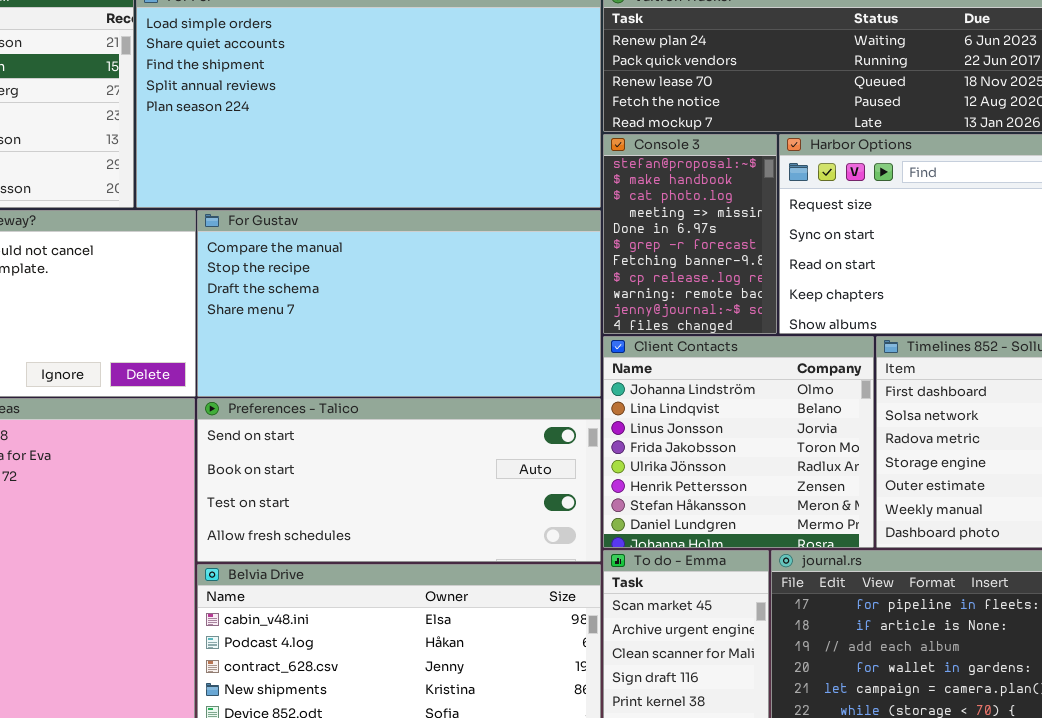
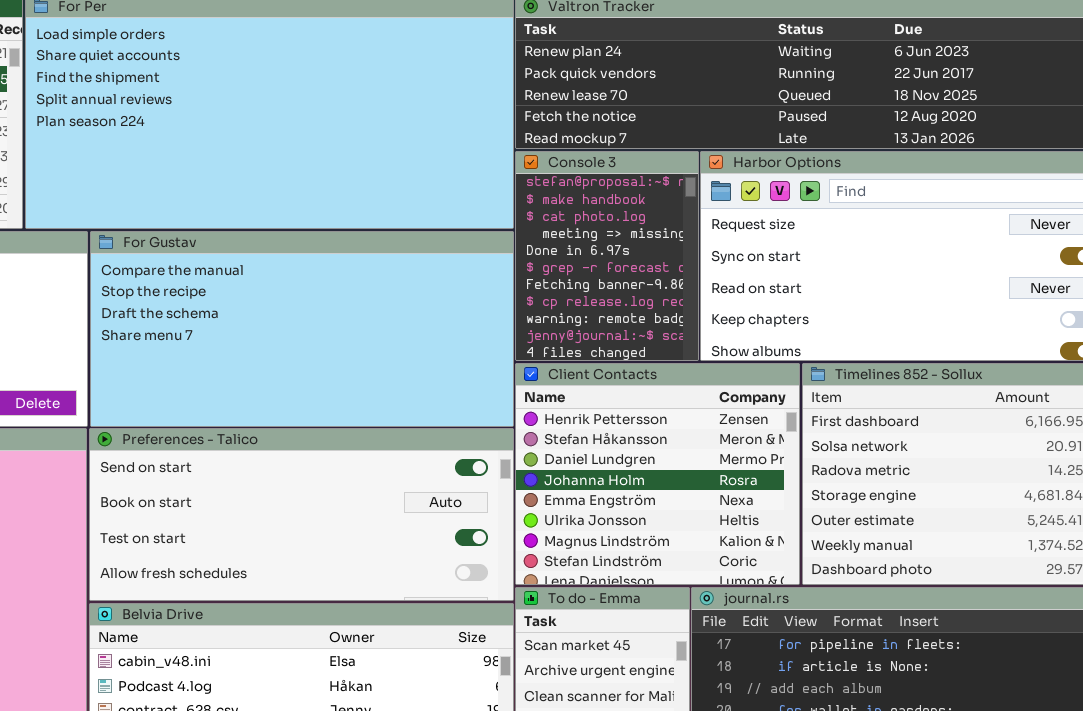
Client Contacts: [603,336,874,548] -> [515,363,800,585], scrolled down 5 rows

